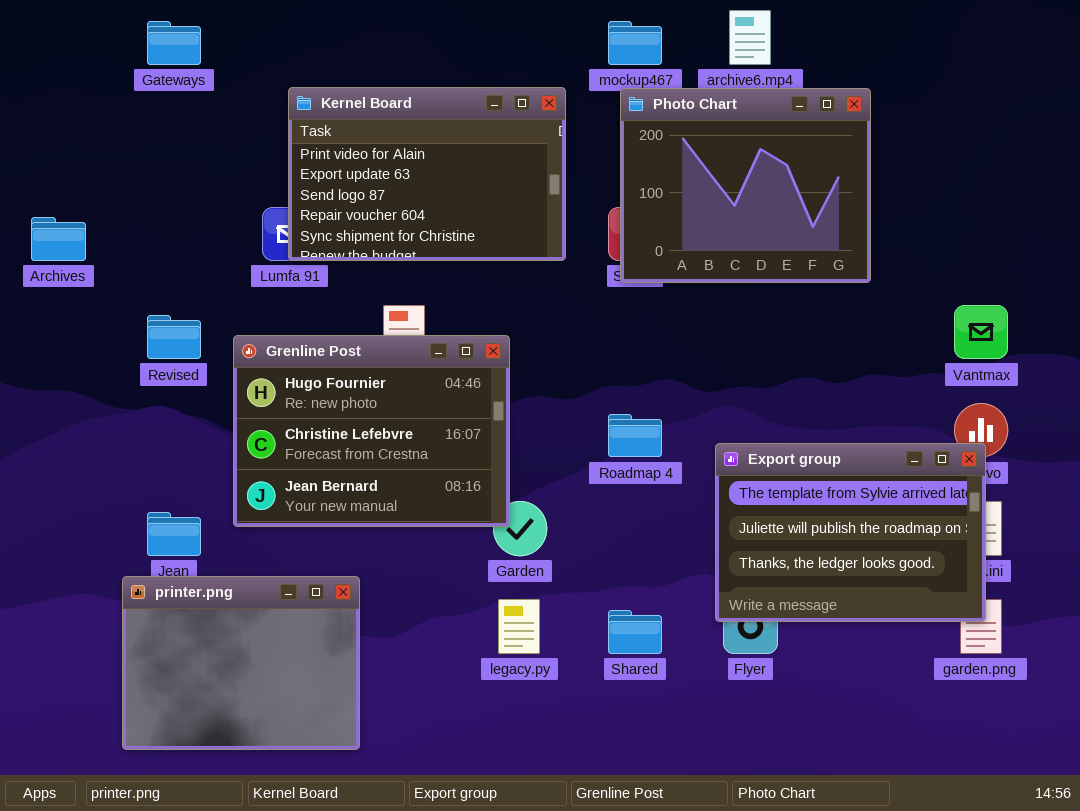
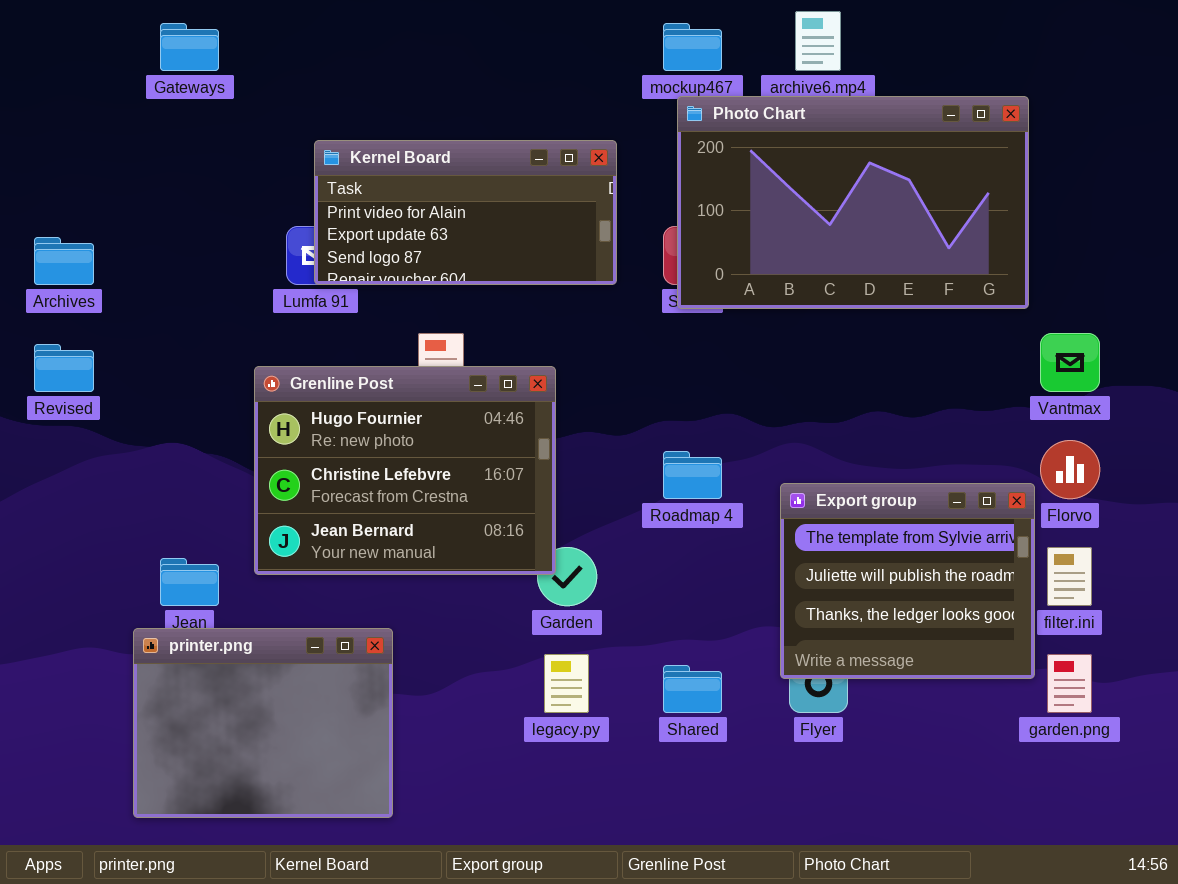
Kernel Board: [288,87,566,261] -> [314,140,617,285], resized
Photo Chart: [620,88,871,283] -> [677,96,1029,309], resized
Revised: [147,315,201,359] -> [34,344,94,392], moved
Export group: [715,443,986,622] -> [780,483,1035,679], resized

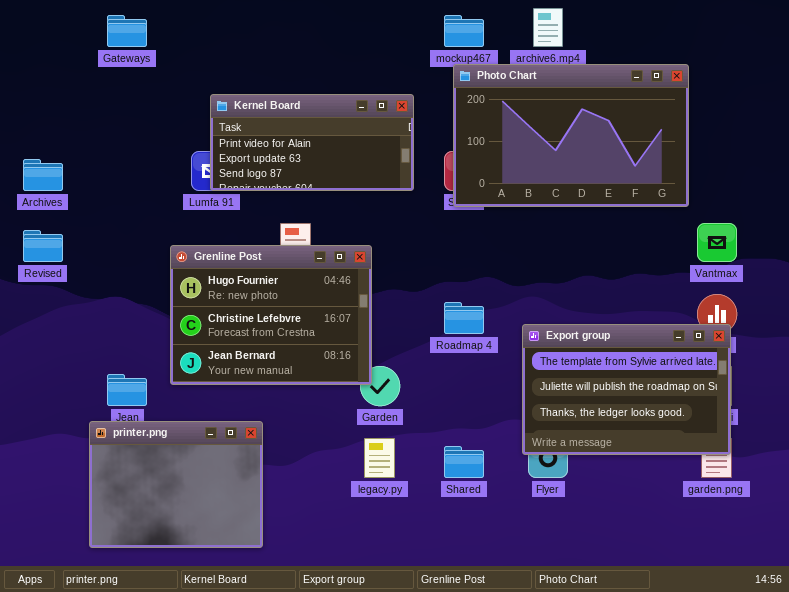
Export group: [780,483,1035,679] -> [522,324,731,455], resized

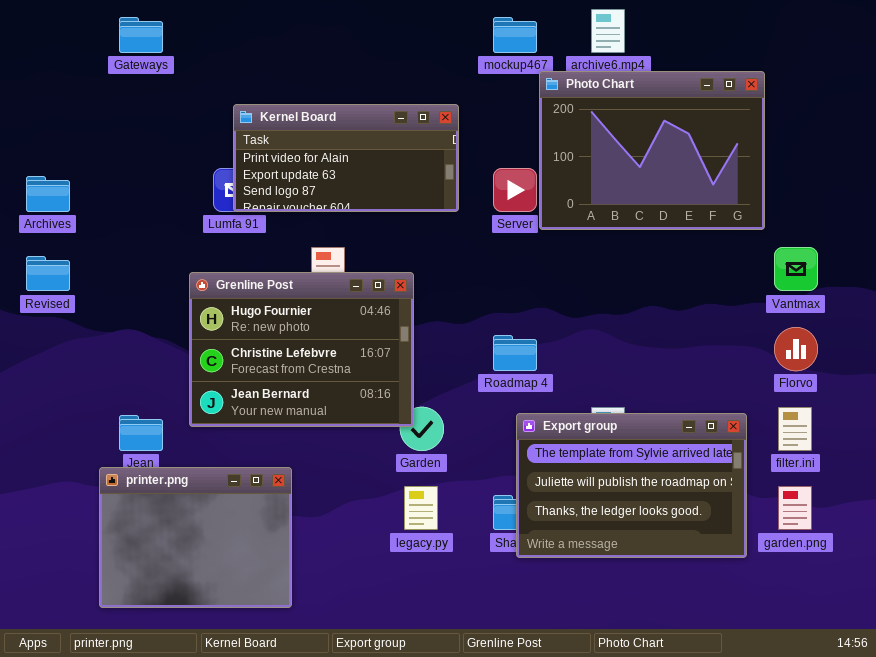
Photo Chart: [453,64,689,207] -> [539,71,765,230], resized
Export group: [522,324,731,455] -> [516,413,747,558], moved

